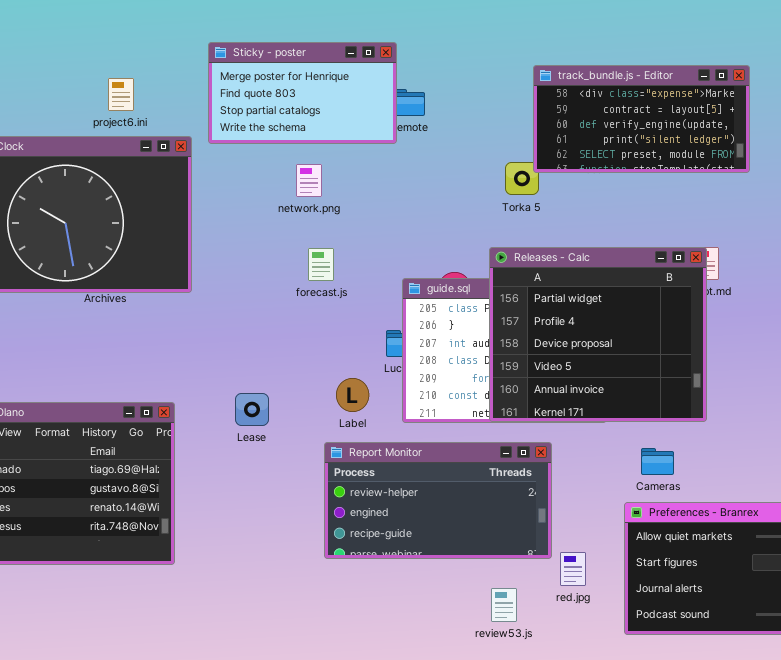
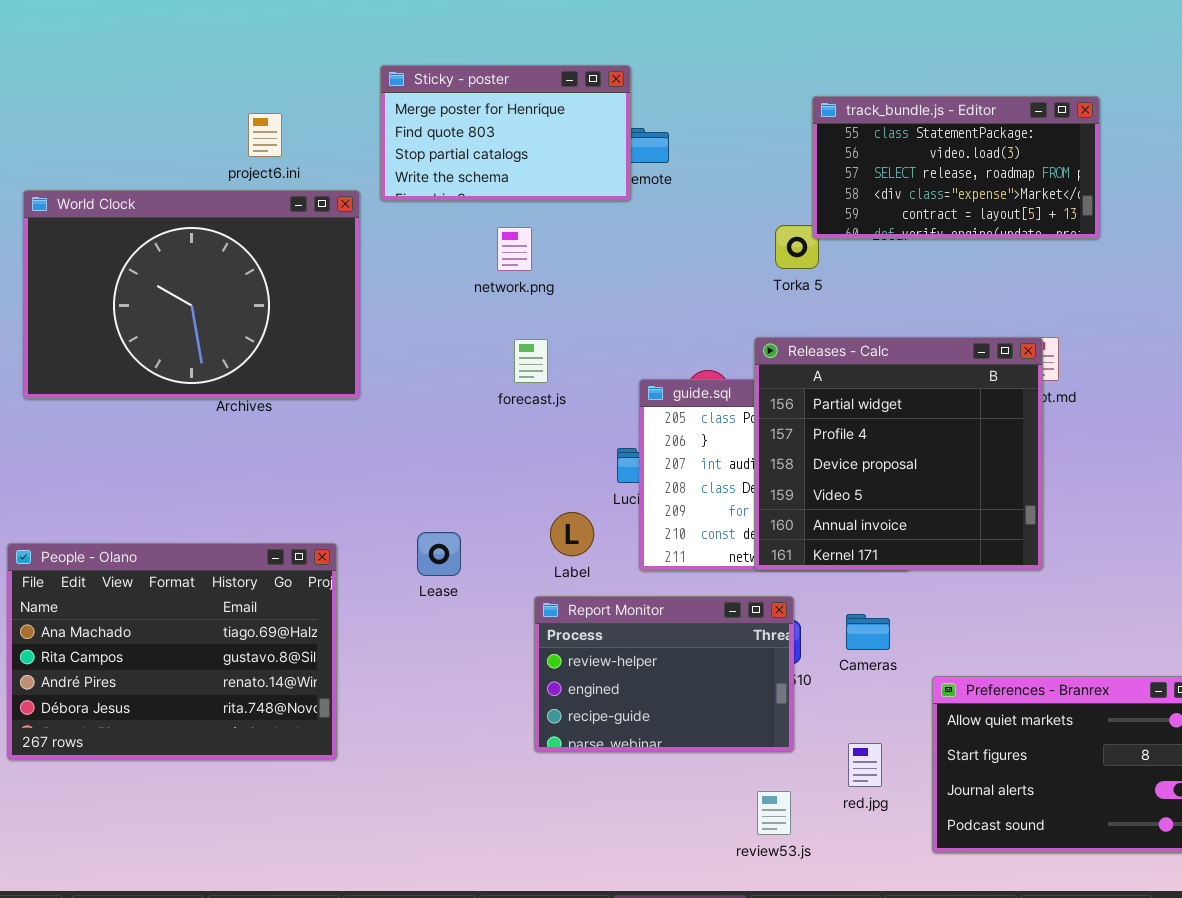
track_bundle.js - Editor: [533,65,750,173] -> [812,96,1100,239], scrolled up 3 rows
Report Monitor: [324,442,552,559] -> [534,596,794,752], resized
Cameras: [641,448,674,475] -> [846,614,890,650], moved

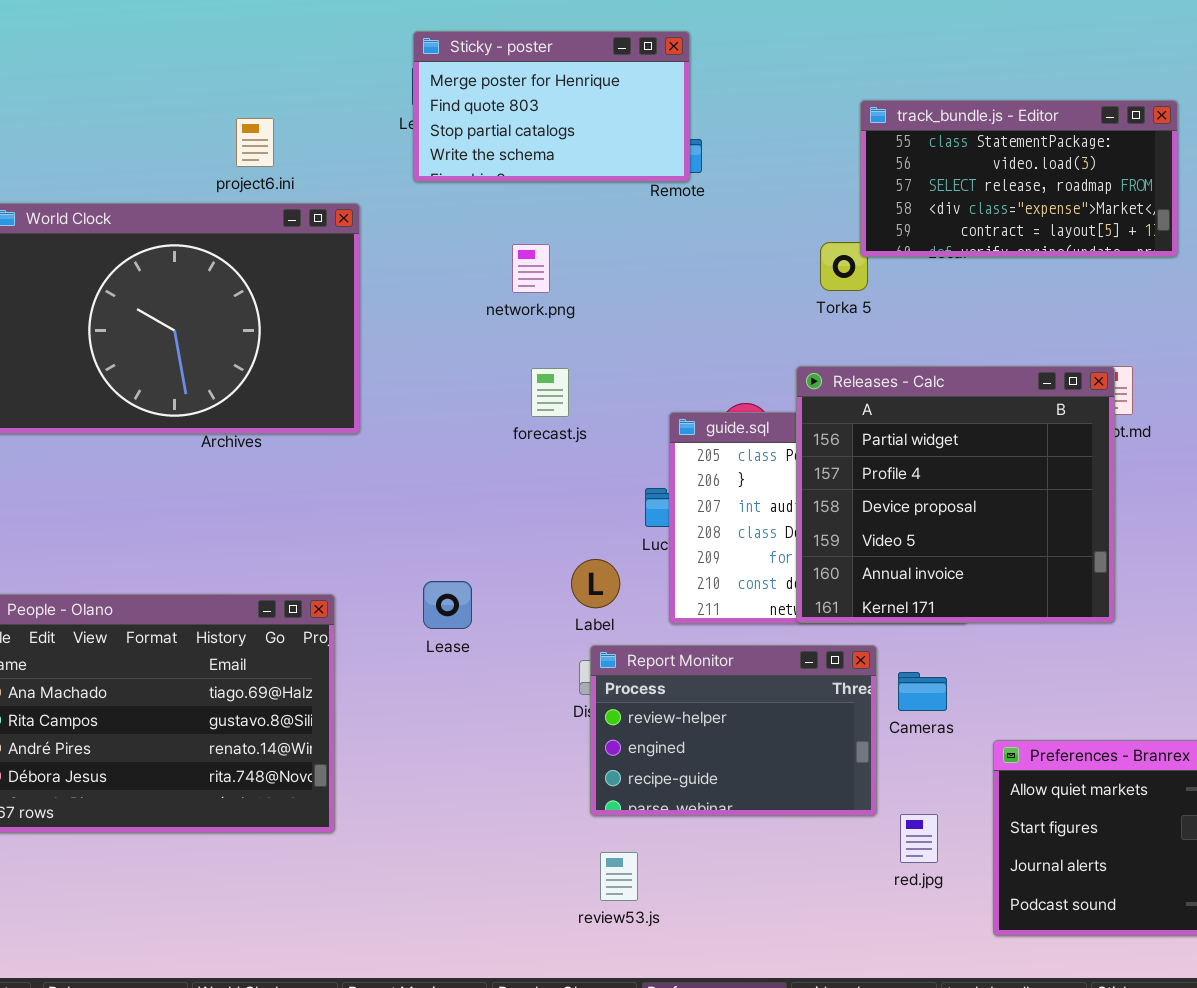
Sticky - poster: [380,65,631,201] -> [413,31,690,182], moved
Report Monitor: [534,596,794,752] -> [590,645,877,816], moved
review53.js: [757,791,791,835] -> [600,852,638,901], moved

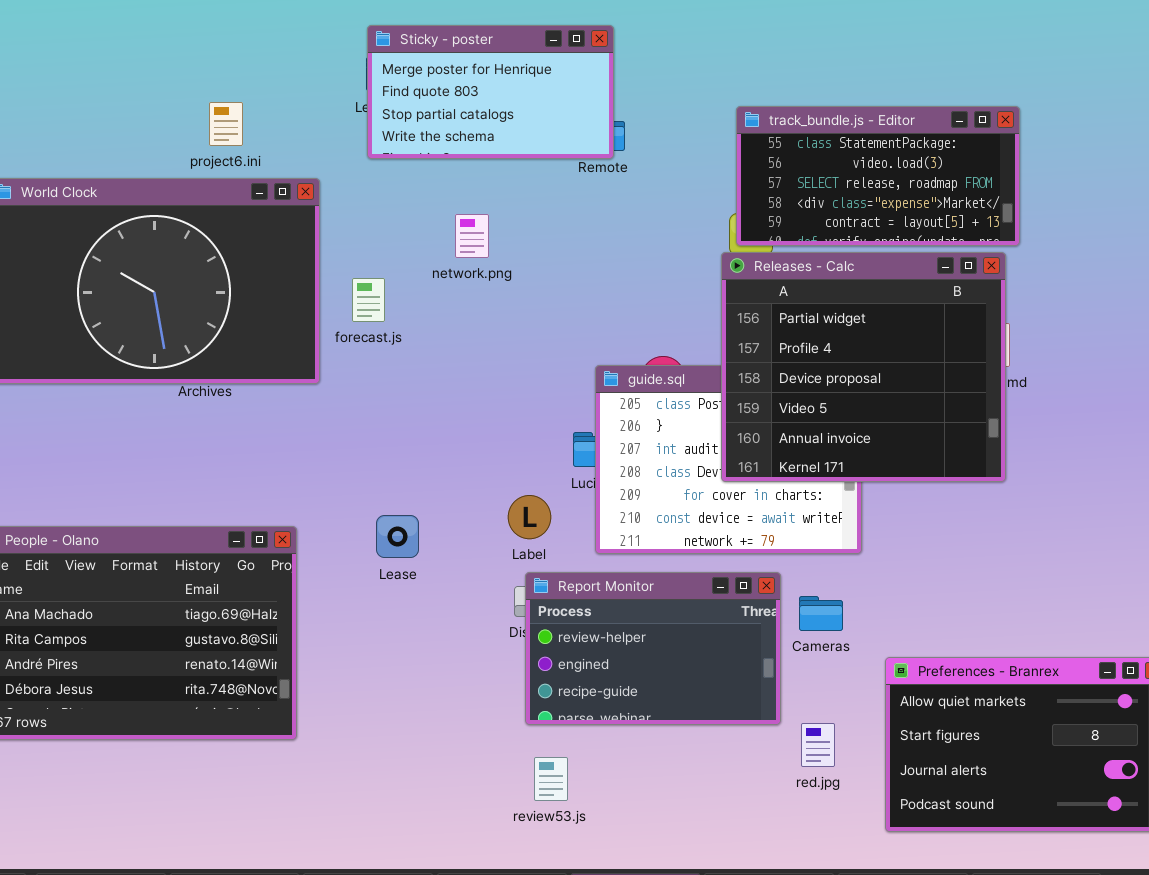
track_bundle.js - Editor: [860,100,1178,257] -> [736,106,1020,246], moved
Releases - Calc: [796,366,1115,623] -> [721,252,1006,482], moved
forecast.js: [531,368,569,417] -> [352,278,385,322], moved

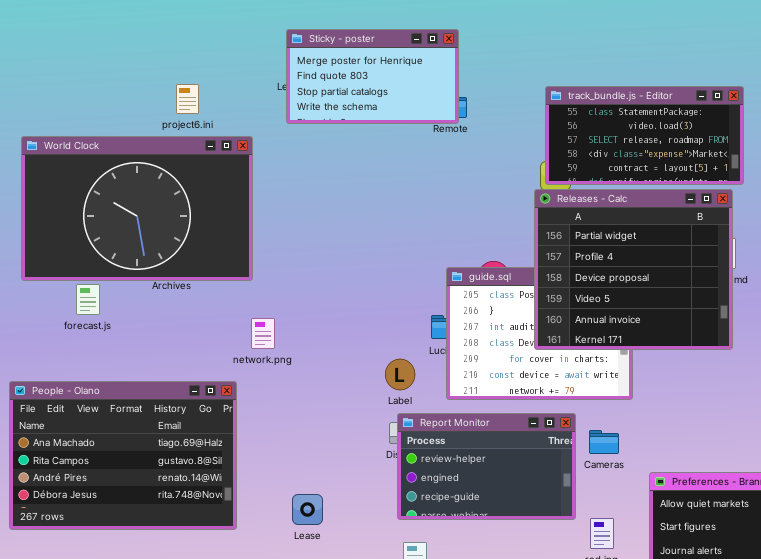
network.png: [455,214,489,258] -> [251,318,275,349], moved
forecast.js: [352,278,385,322] -> [76,284,100,315], moved
Lease: [376,515,419,558] -> [292,494,323,525], moved

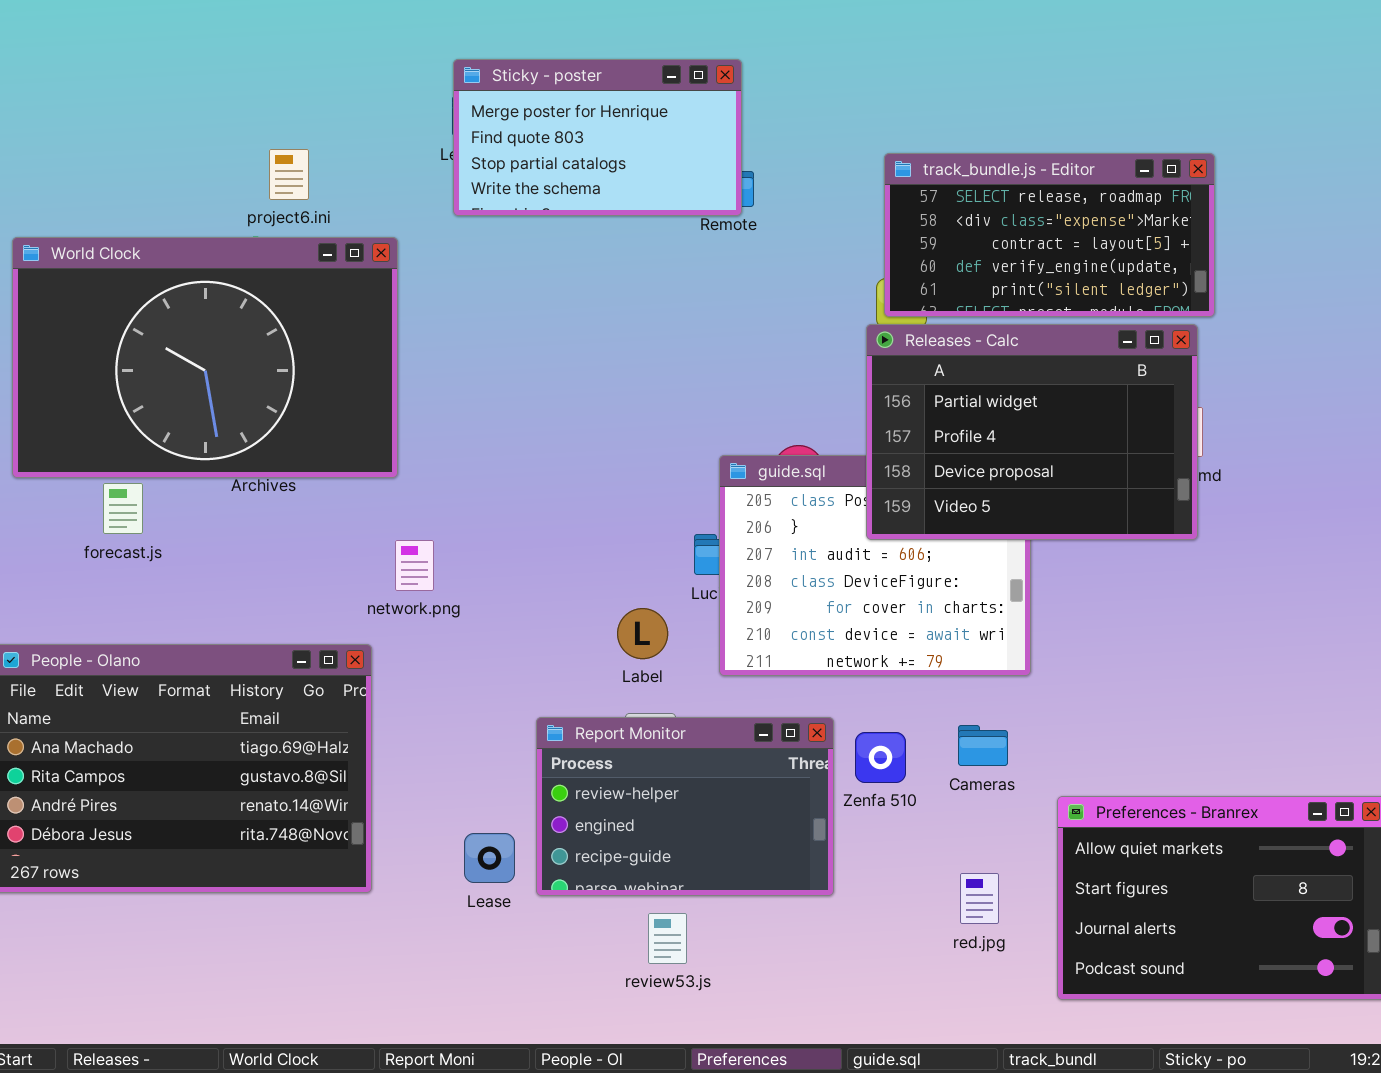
track_bundle.js - Editor: [545,86,744,185] -> [884,153,1215,317], scrolled down 2 rows
Releases - Calc: [534,189,733,350] -> [866,324,1198,540], resized
Report Monitor: [397,413,576,520] -> [536,717,834,896], moved

